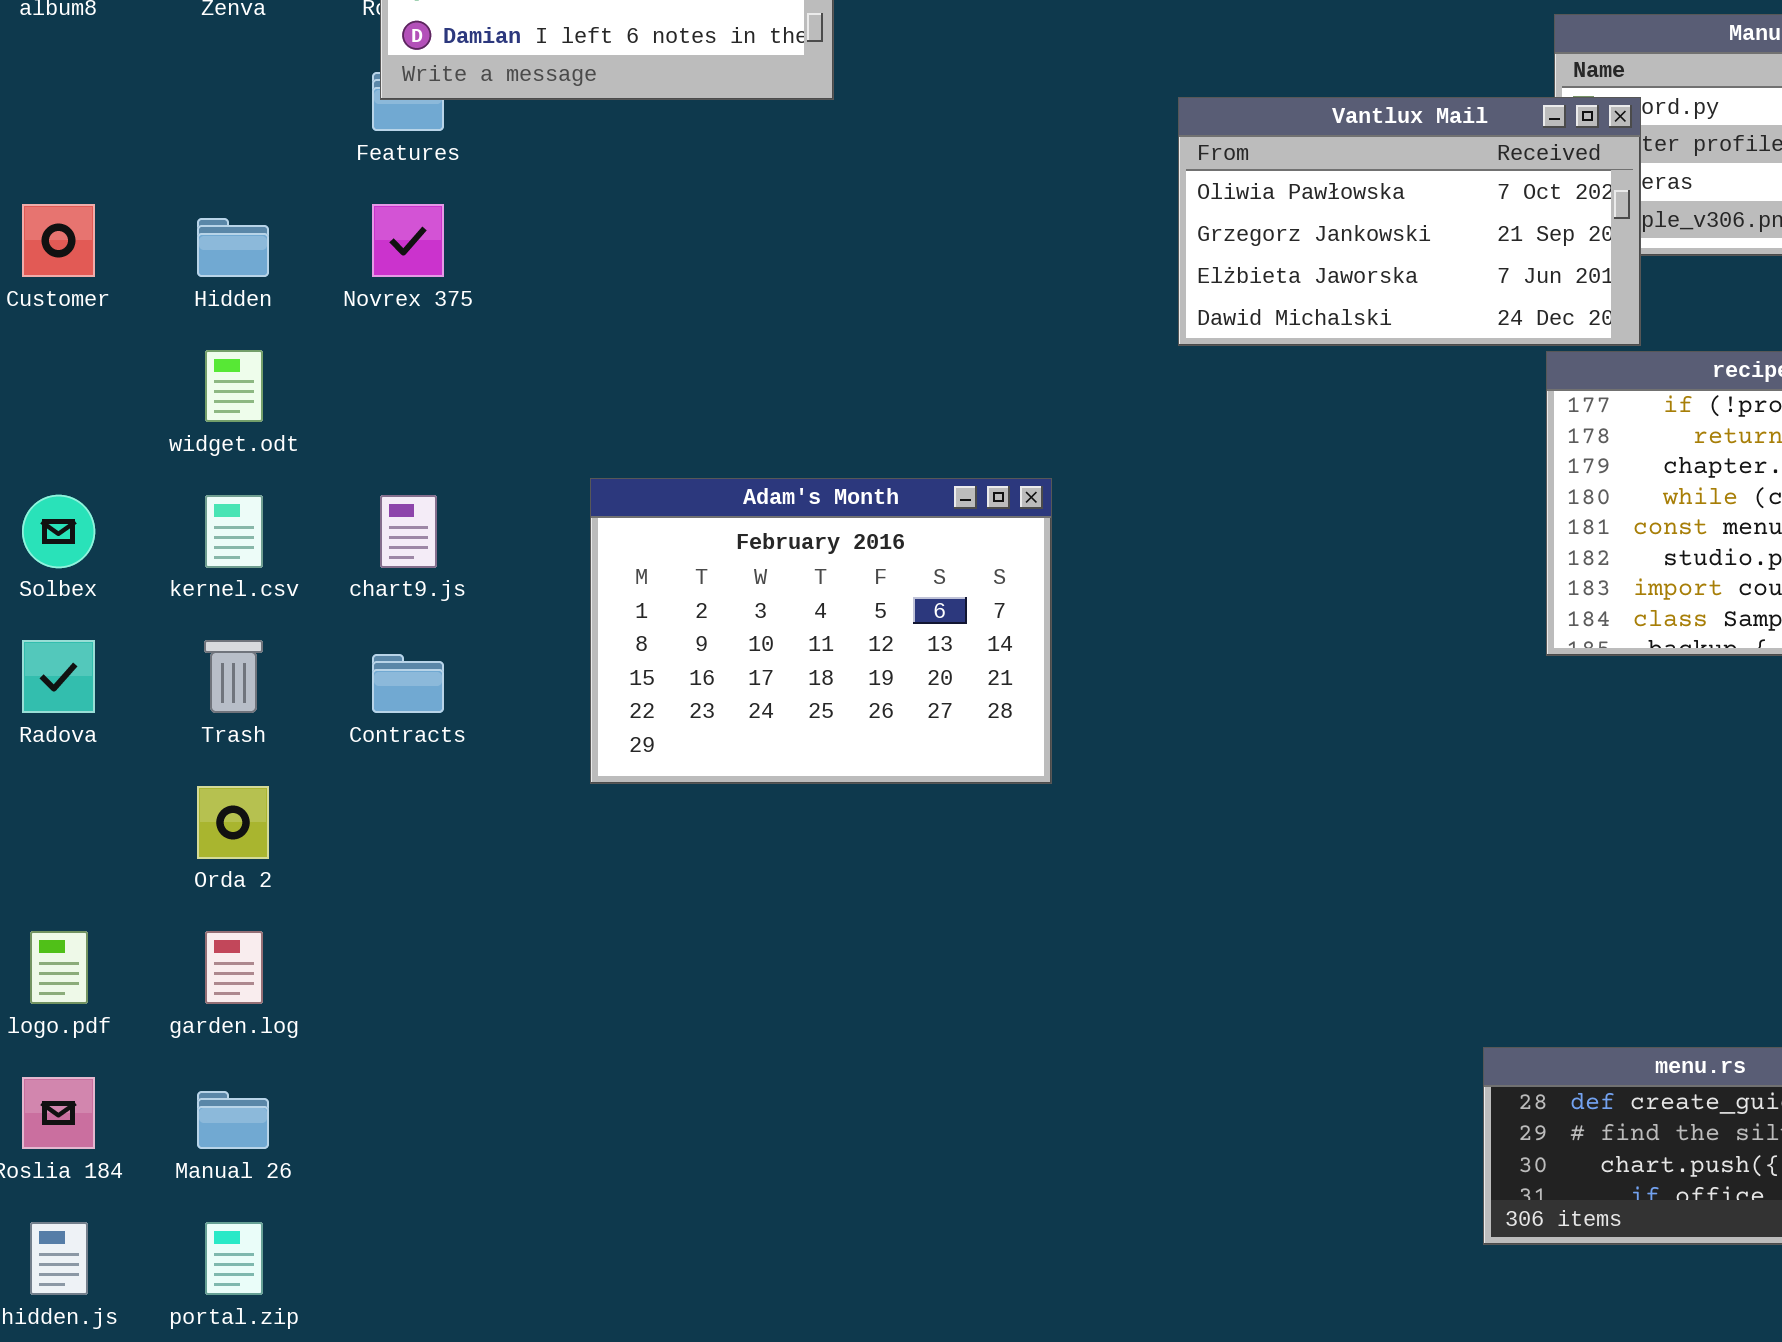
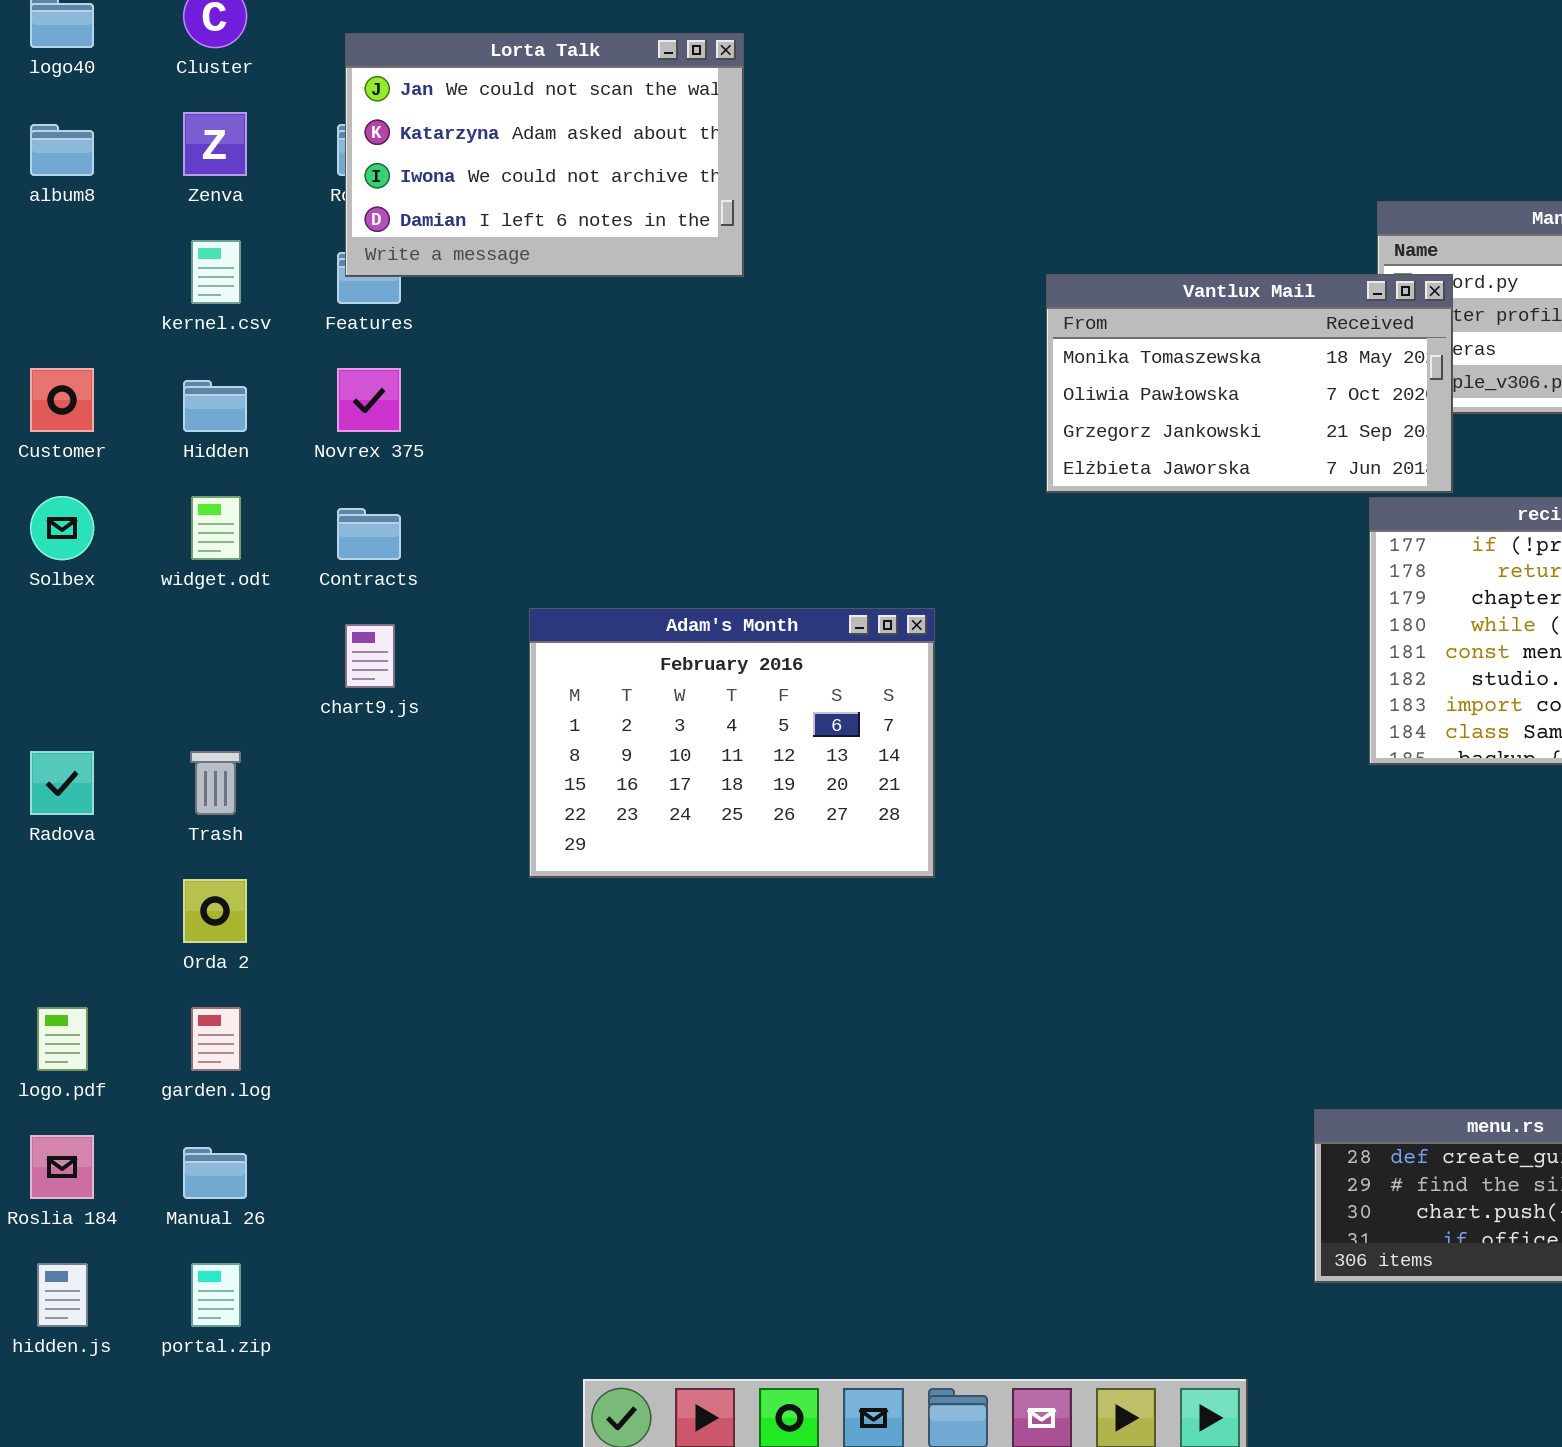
Vantlux Mail: [1178,97,1641,346] -> [1046,274,1453,493], scrolled up 1 row
Solbex: [22,495,95,568] -> [30,496,94,560], moved
kernel.csv: [205,495,263,568] -> [191,240,241,304], moved
Contracts: [372,654,444,713] -> [337,508,401,560], moved

